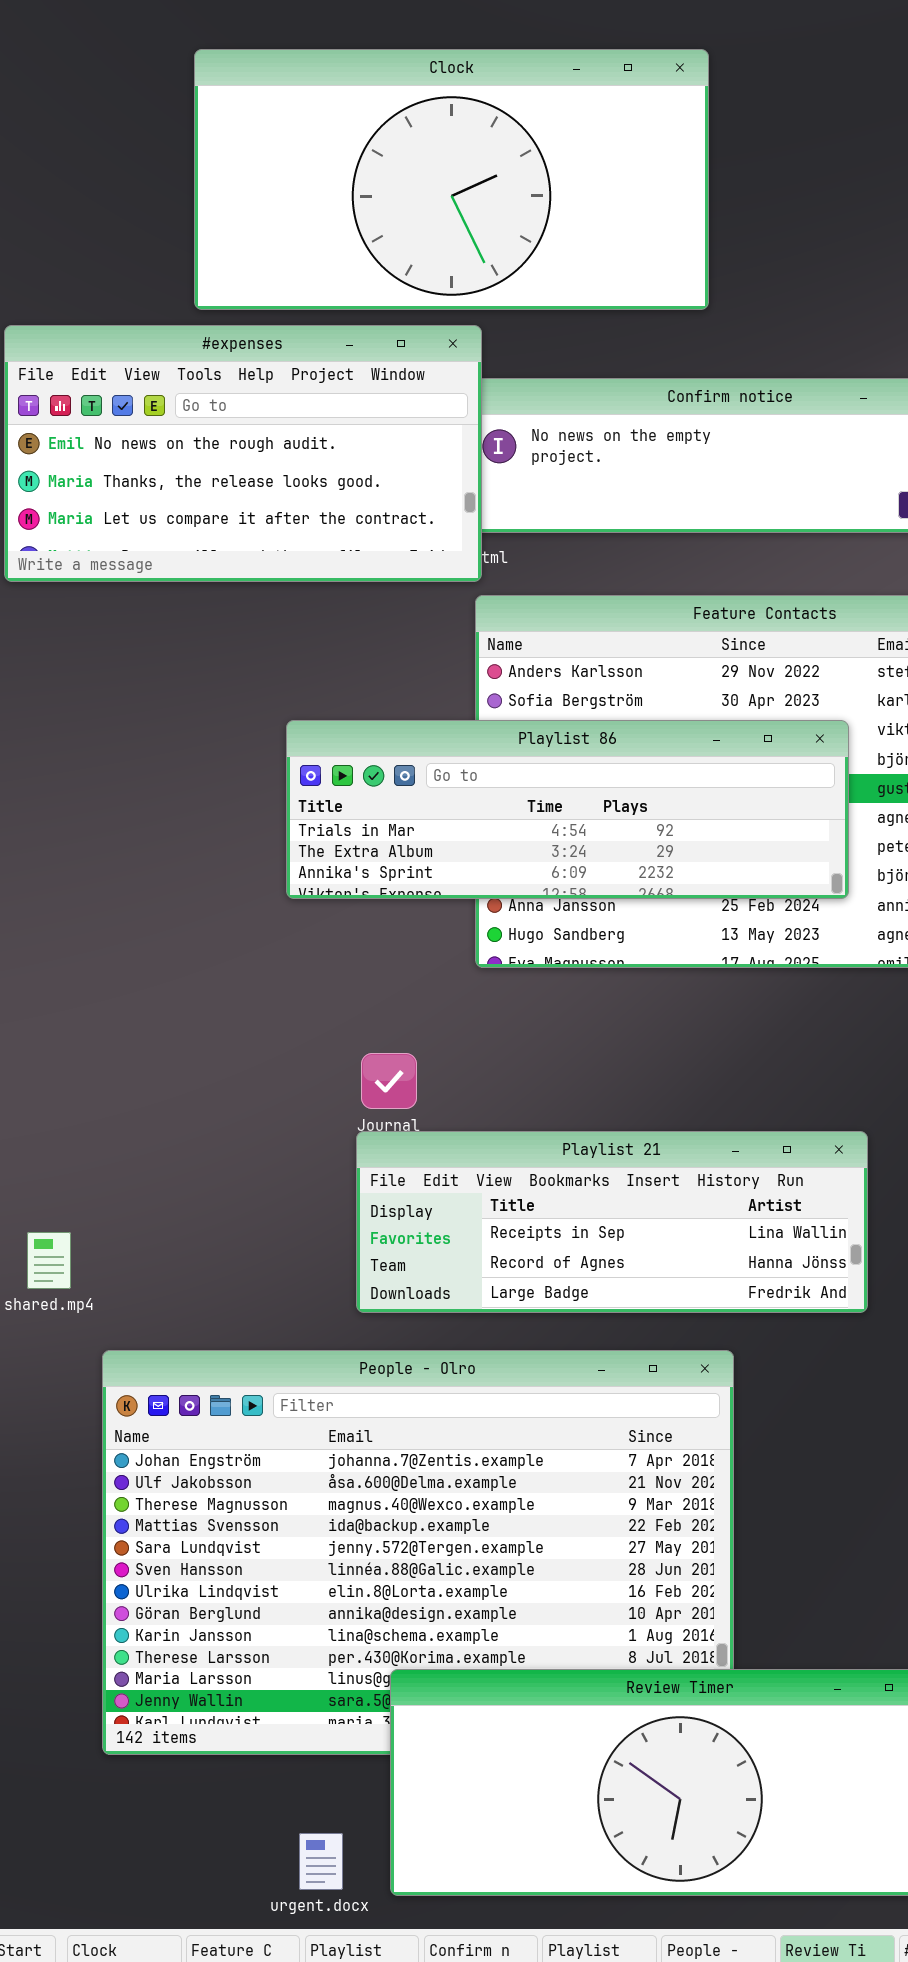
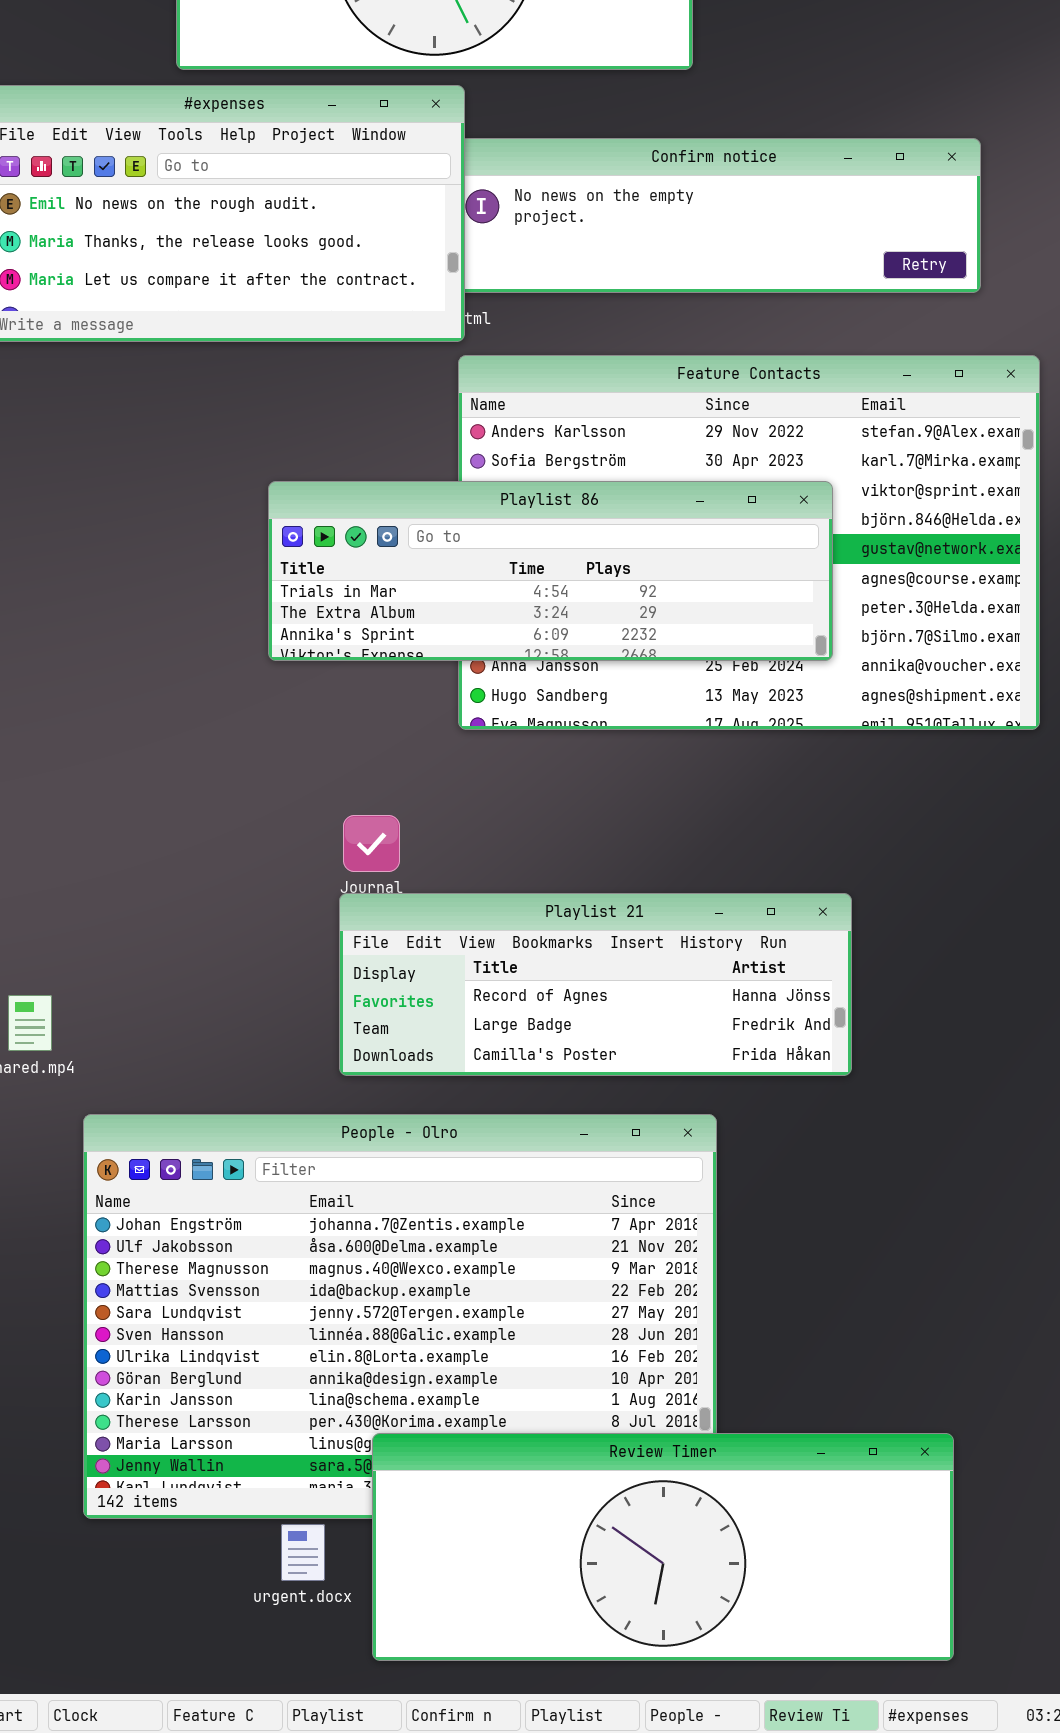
Playlist 21: [356,1131,868,1313] -> [339,893,852,1076], scrolled down 1 row
urgent.docx: [299,1833,343,1890] -> [281,1524,325,1581], moved

